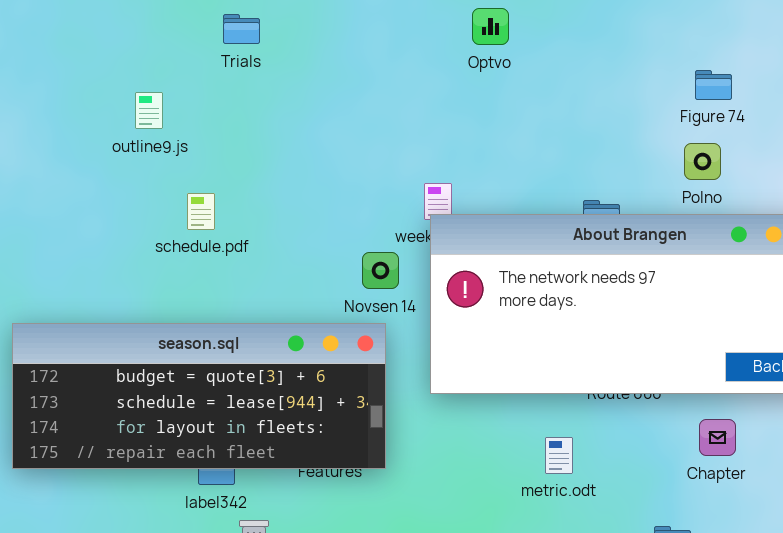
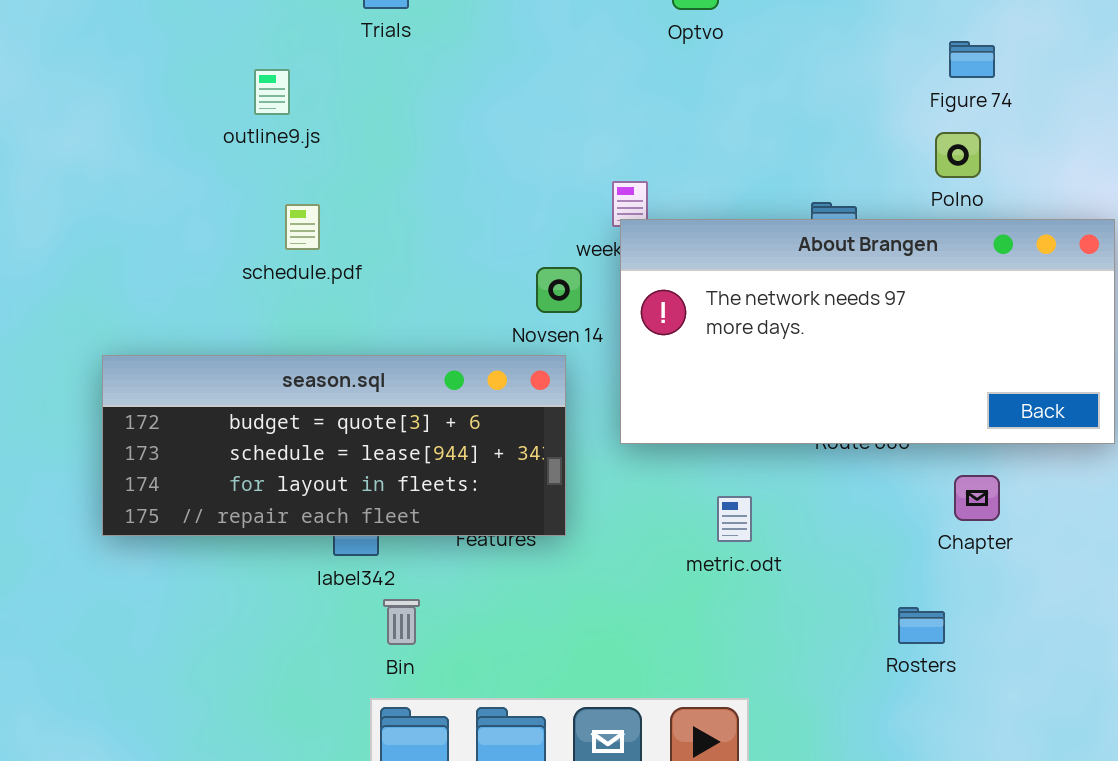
schedule.pdf: [187,193,215,230] -> [285,204,320,250], moved
metric.odt: [545,437,573,474] -> [717,496,752,542], moved

